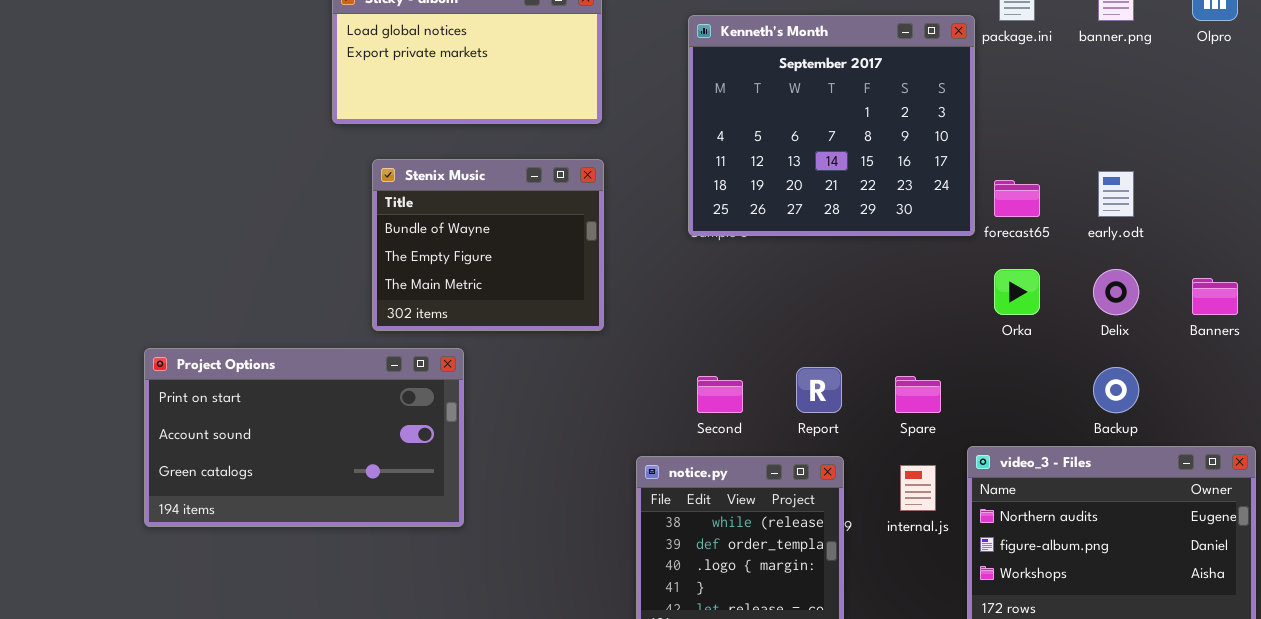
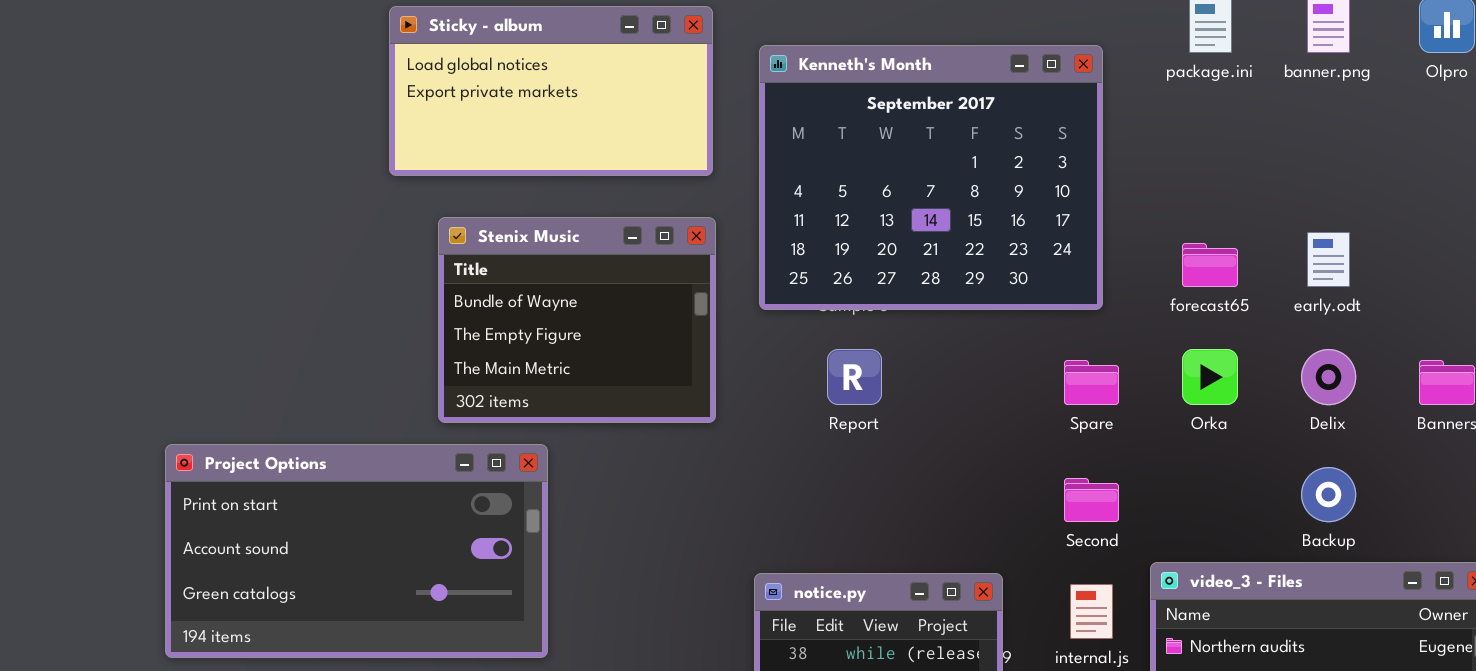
Kenneth's Month: [688,15,975,236] -> [759,45,1103,310], moved
Report: [796,367,842,413] -> [827,349,882,405], moved
Second: [697,376,743,413] -> [1064,478,1119,522], moved
Spare: [895,376,941,413] -> [1064,360,1119,405], moved

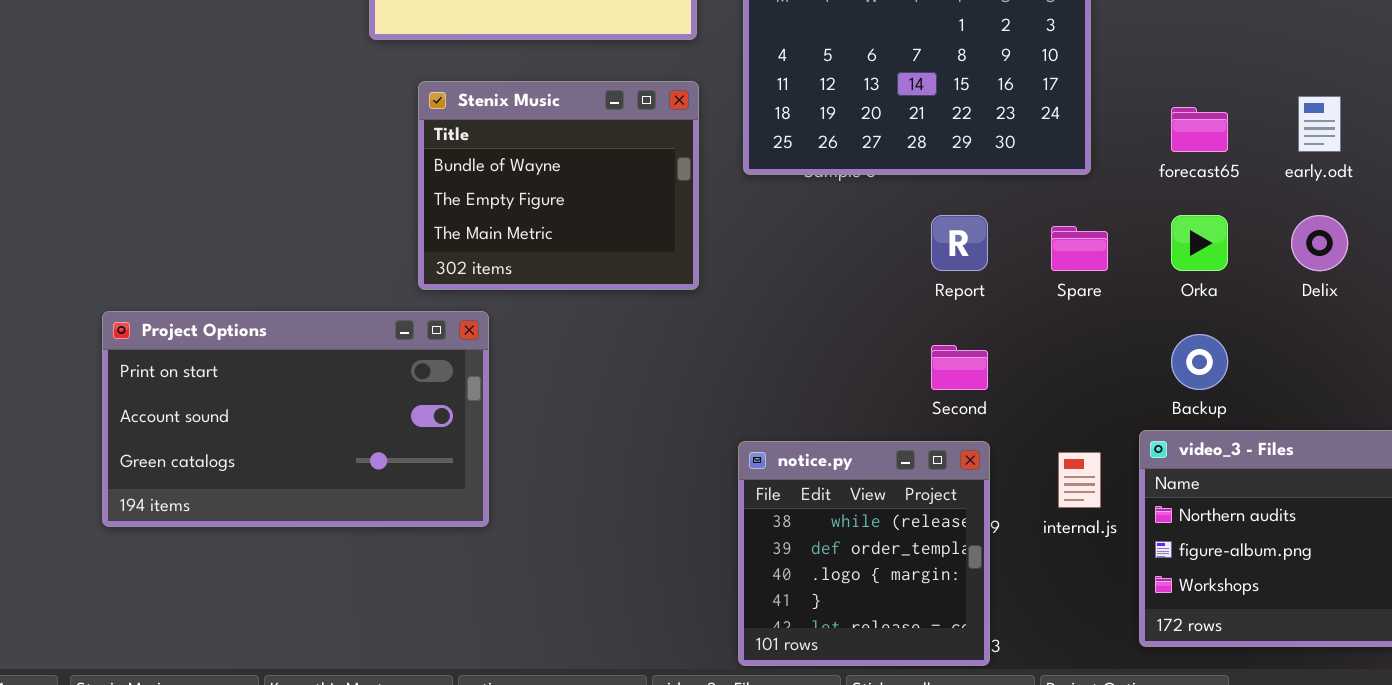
Report: [827,349,882,405] -> [931,215,988,271], moved
Project Options: [165,444,548,658] -> [102,311,489,527], moved
Backup: [1301,467,1356,522] -> [1171,334,1228,390], moved
Second: [1064,478,1119,522] -> [931,345,988,390], moved

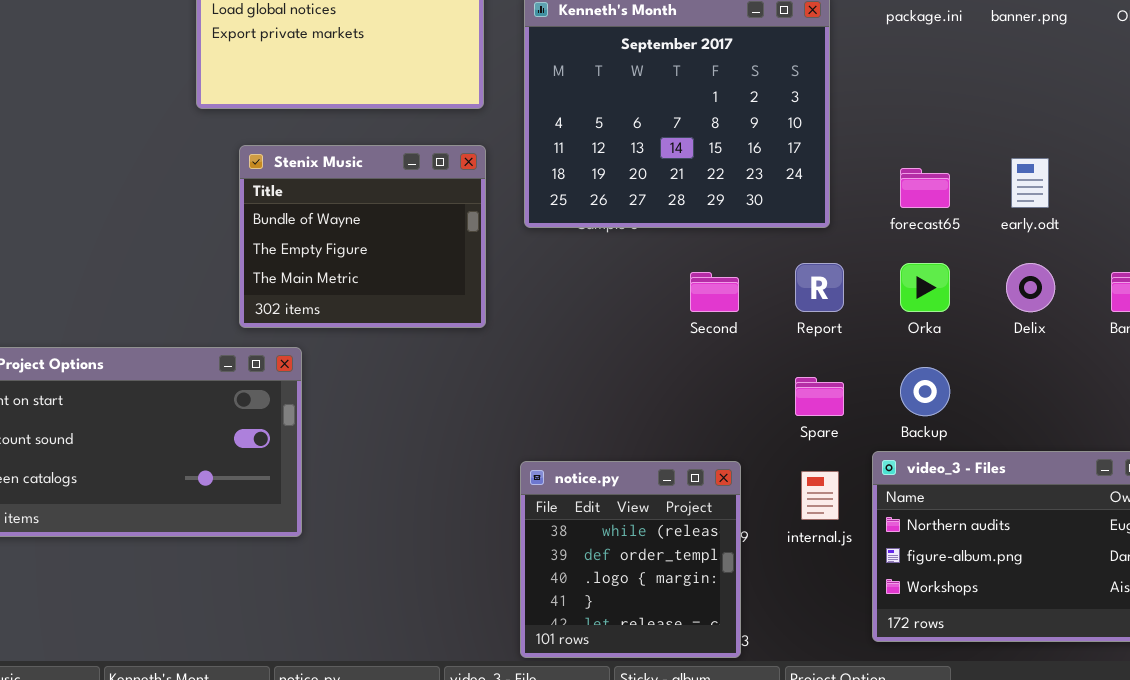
Report: [931,215,988,271] -> [795,263,844,312], moved
Spare: [1051,226,1108,271] -> [795,377,844,416], moved
Second: [931,345,988,390] -> [690,272,739,312], moved

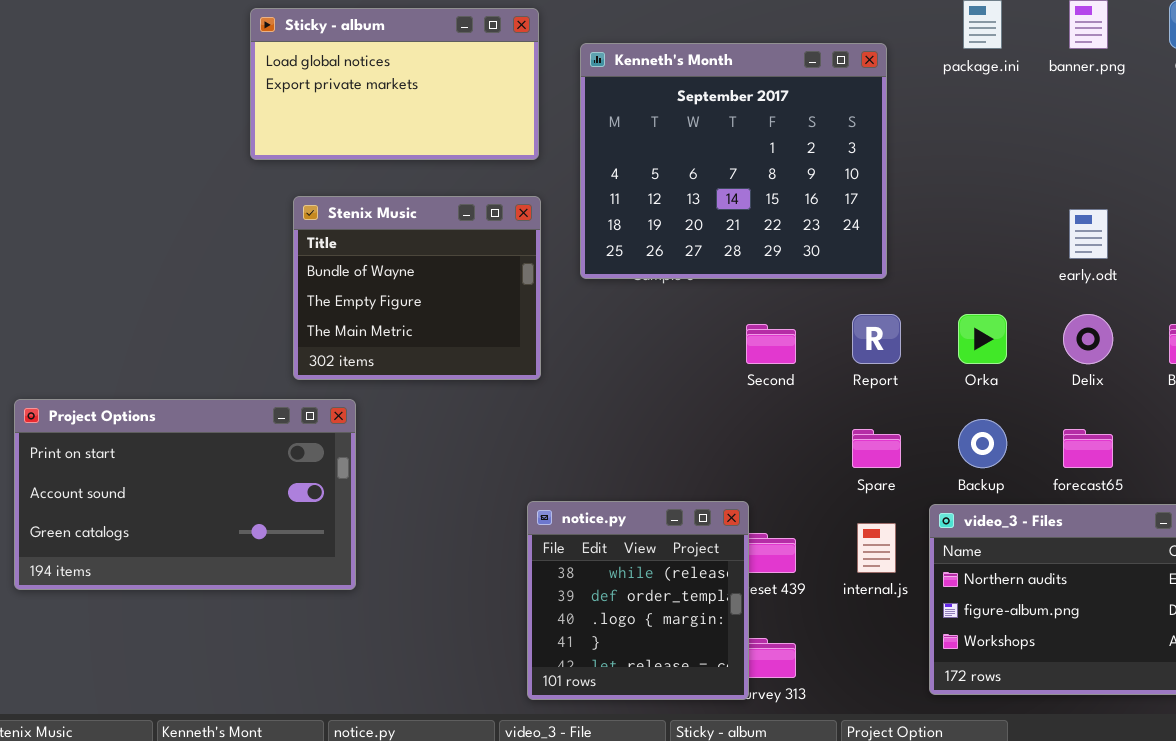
forecast65: [900,168,950,208] -> [1063,429,1113,468], moved
notice.py: [520,461,741,658] -> [527,501,749,700], moved

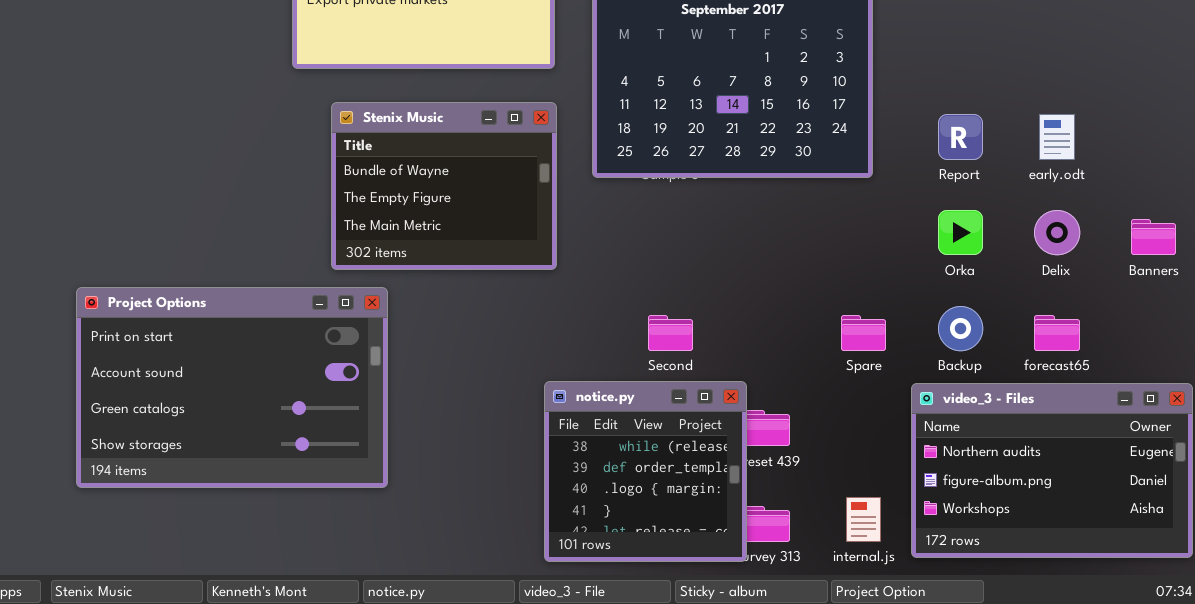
Report: [852,314,901,364] -> [938,114,983,160], moved
Second: [746,324,796,364] -> [648,315,693,351], moved
Project Options: [14,399,356,590] -> [76,287,388,488], resized
internal.js: [857,523,896,573] -> [846,497,881,542], moved

